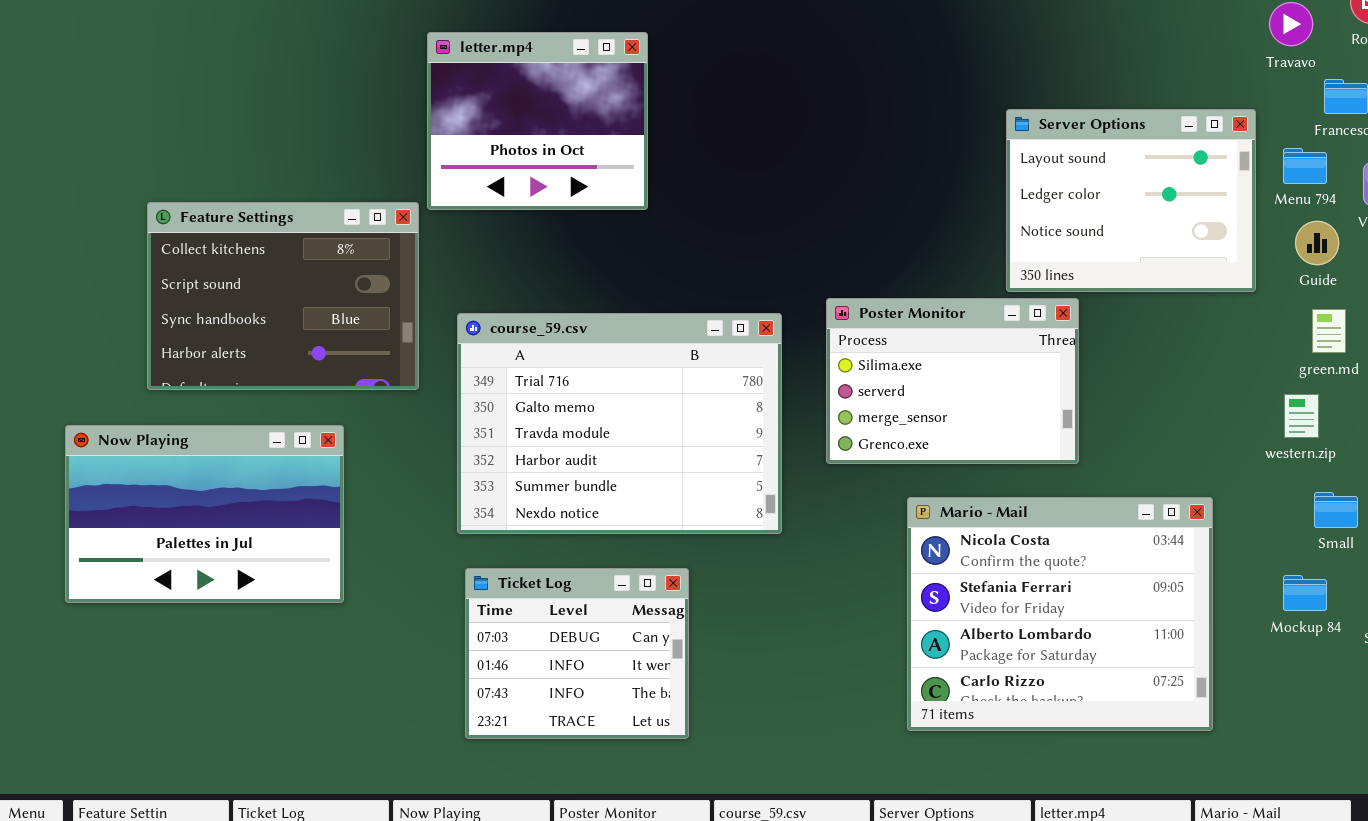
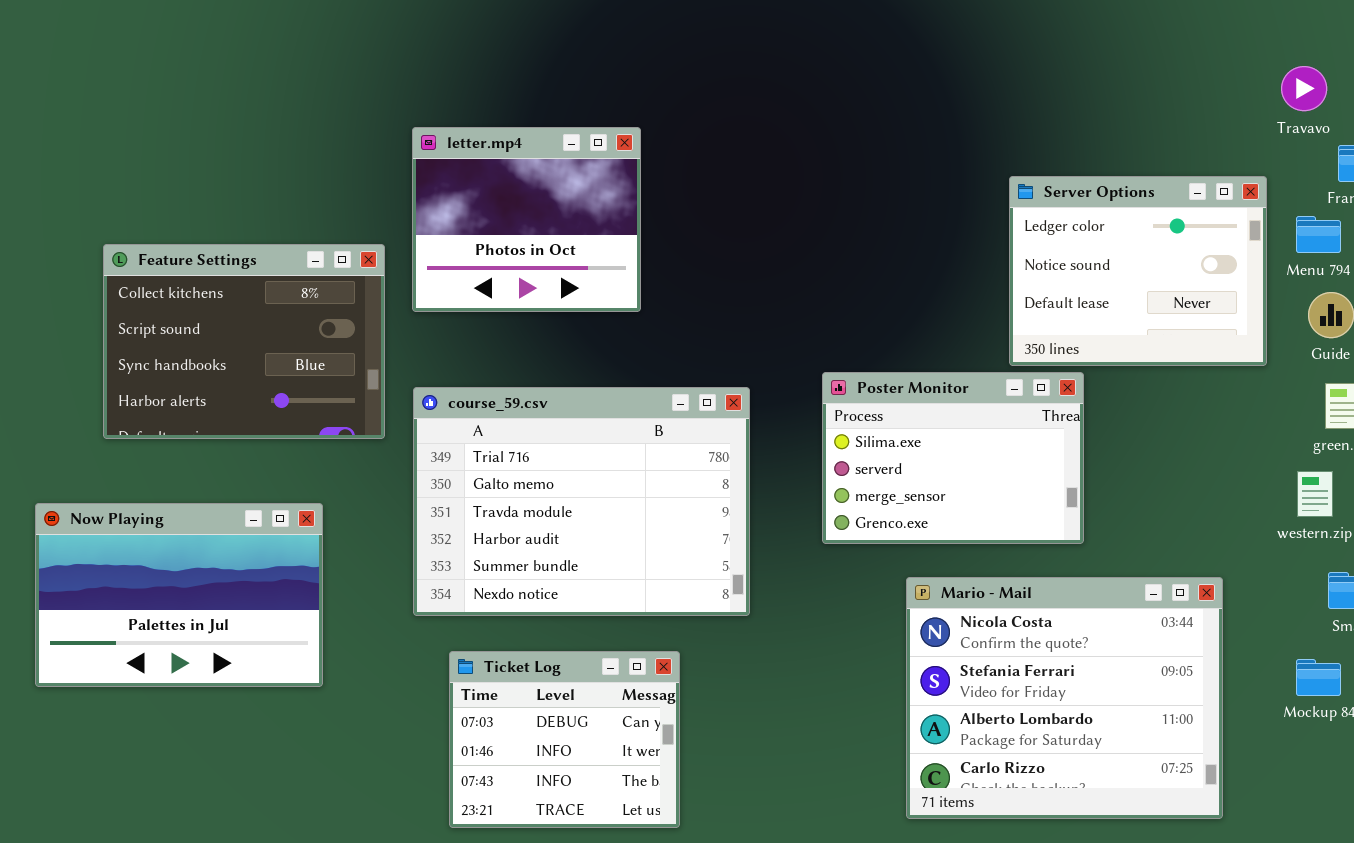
letter.mp4: [427,32,648,210] -> [412,127,641,312], moved
Server Options: [1006,109,1256,292] -> [1009,176,1267,366], scrolled down 1 row
Feature Settings: [147,202,419,390] -> [103,244,385,439], moved
course_59.csv: [457,313,782,534] -> [413,387,750,616], moved

